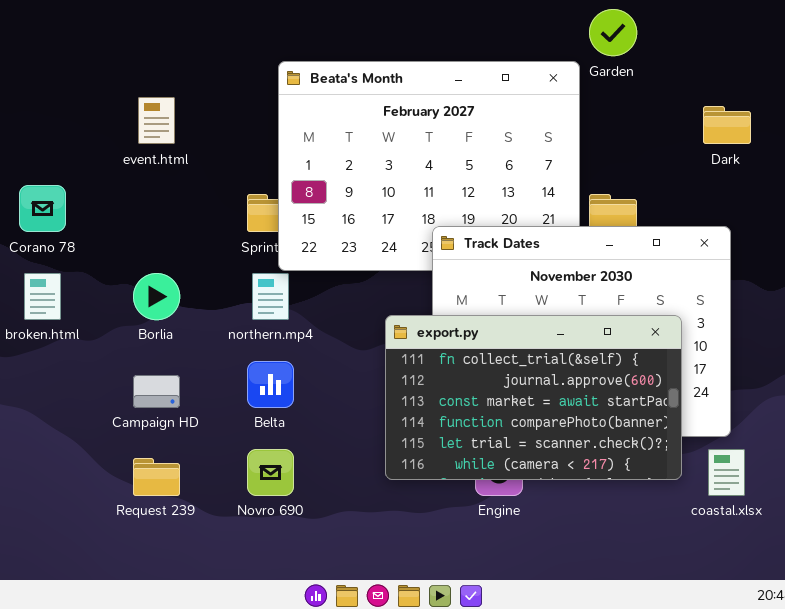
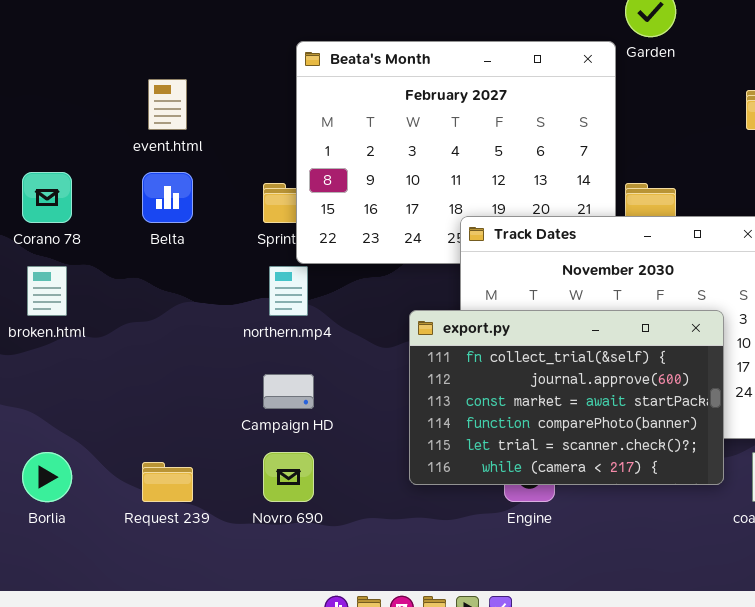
Borlia: [133,273,180,320] -> [22,452,72,502], moved
Belta: [247,361,294,408] -> [142,172,193,223], moved
Campaign HD: [133,375,180,408] -> [263,374,314,409], moved

